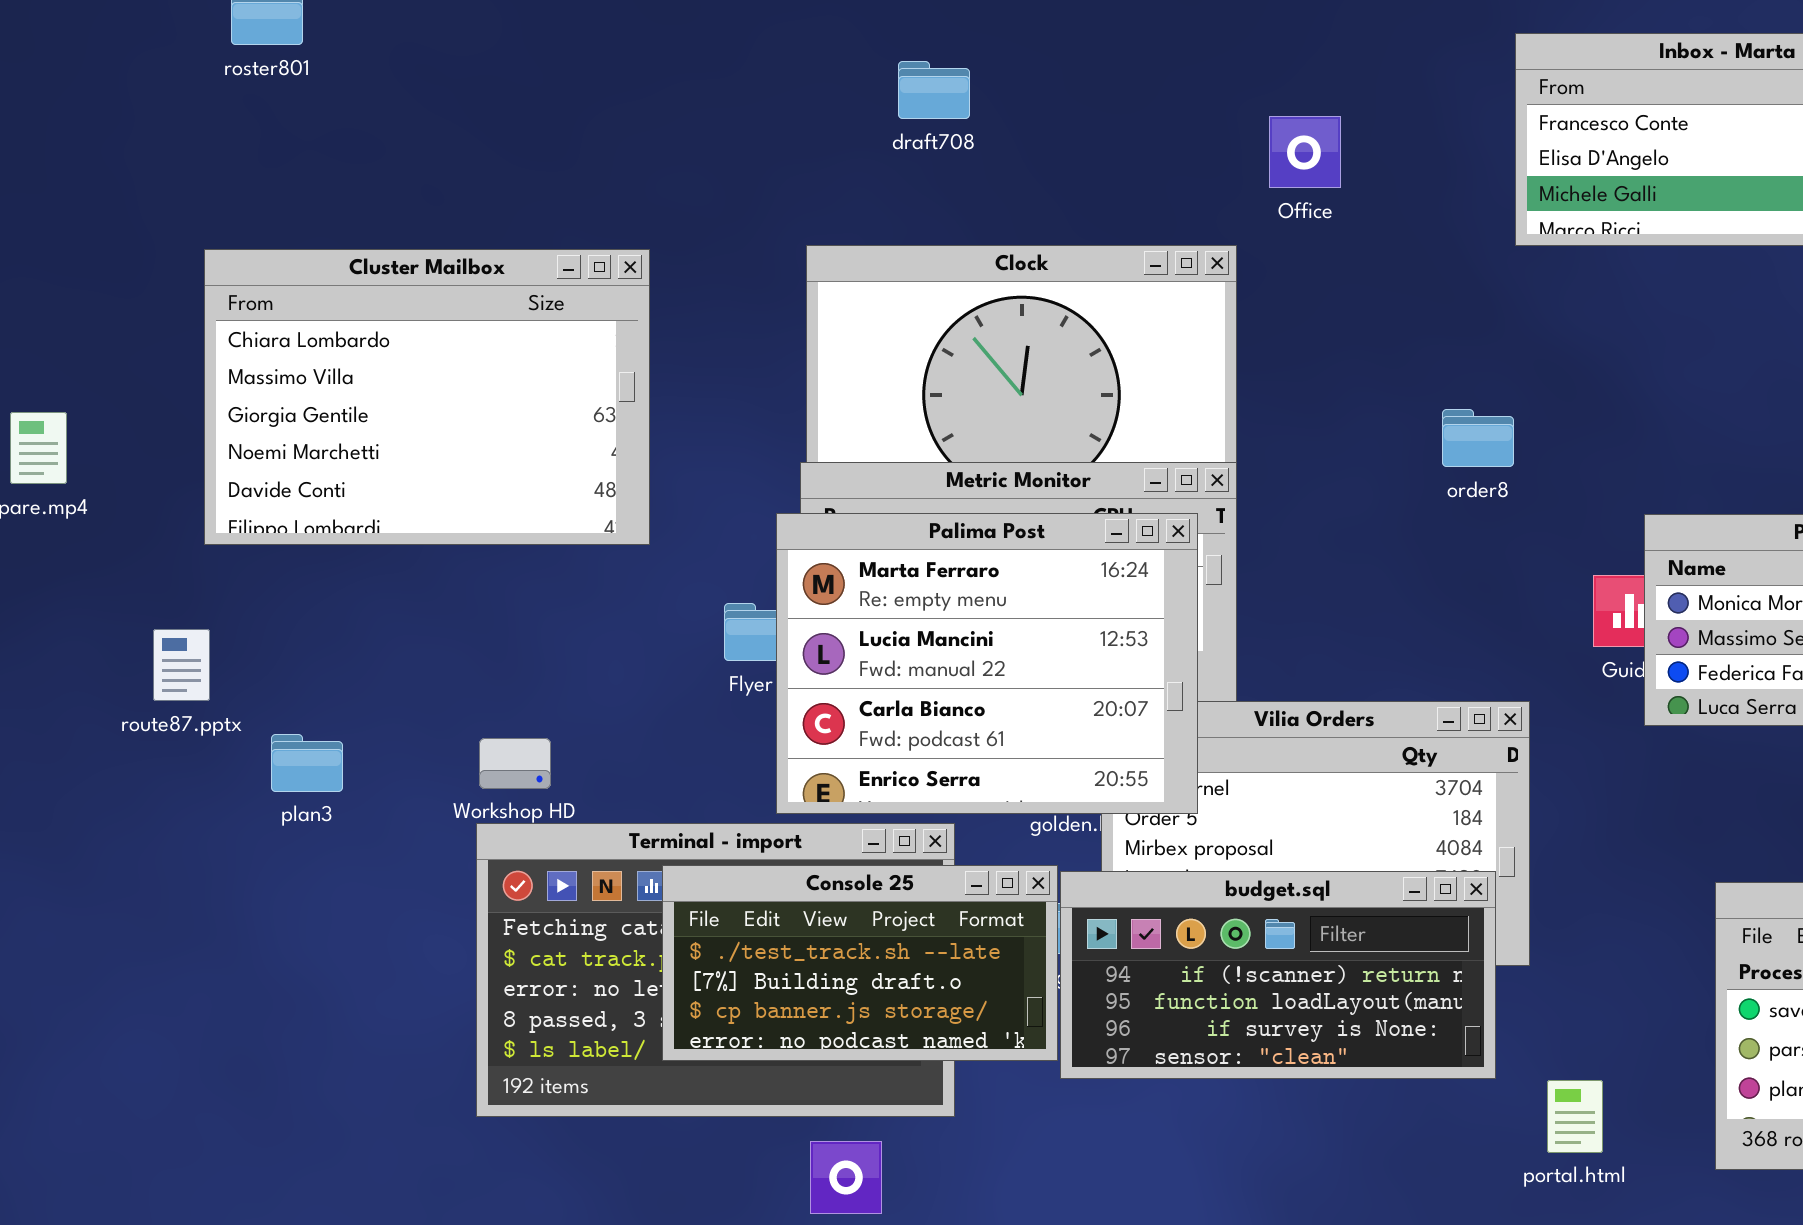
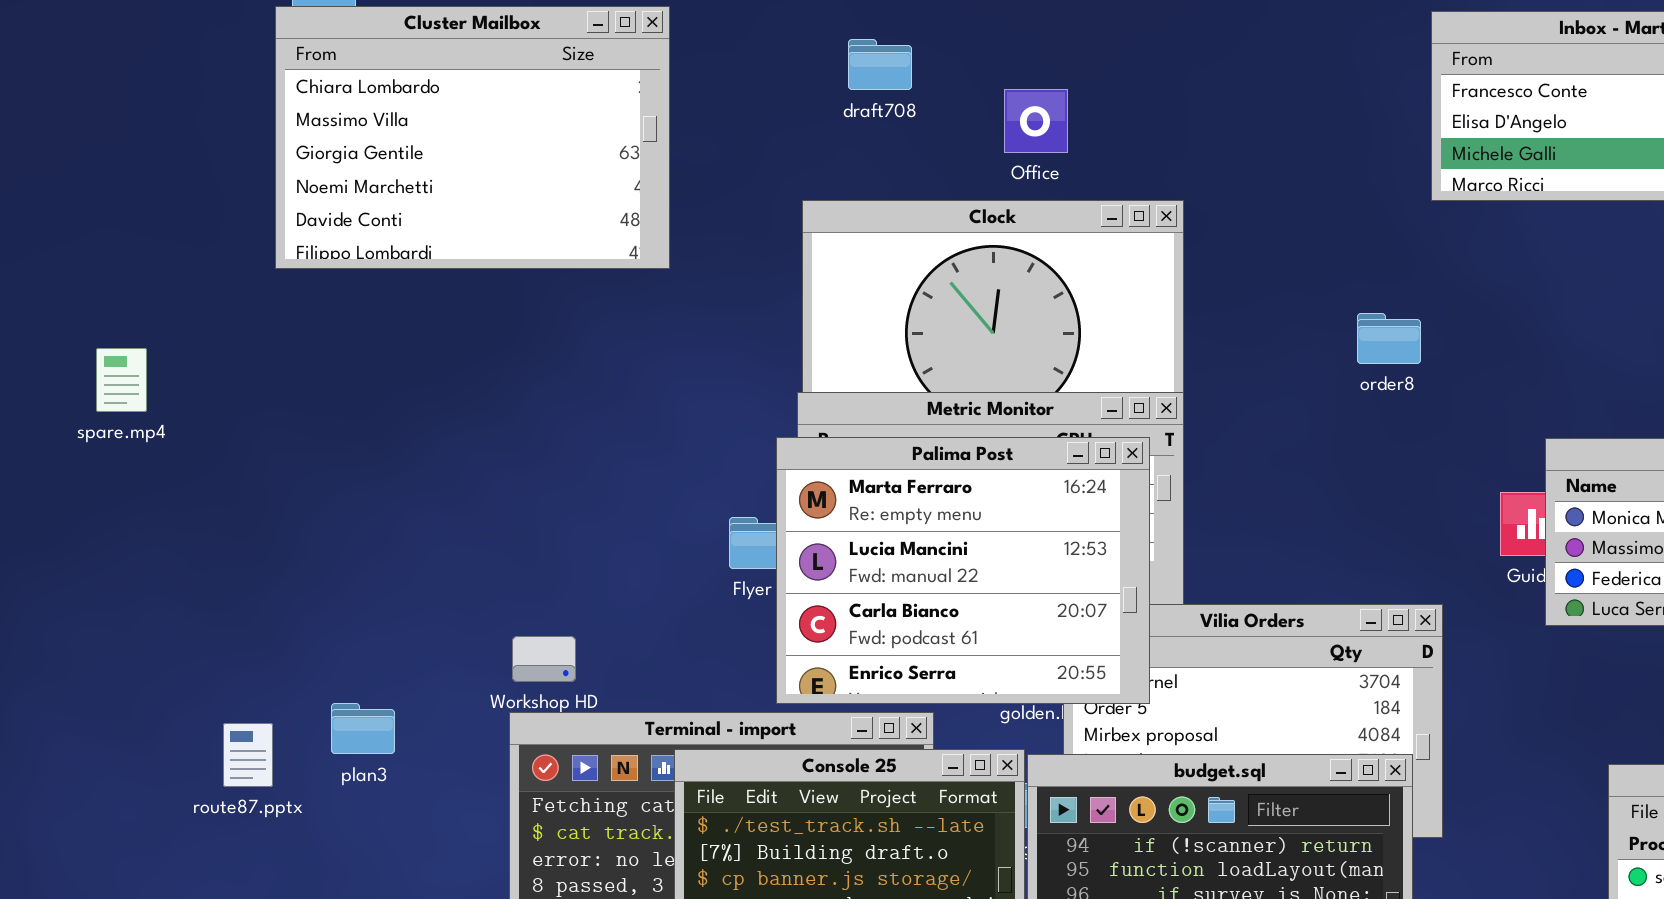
draft708: [898,61,970,119] -> [848,39,912,90], moved
Office: [1269,116,1341,188] -> [1004,89,1068,153], moved
Cluster Mailbox: [204,249,650,545] -> [275,6,670,269], moved
order8: [1442,409,1514,467] -> [1357,313,1421,364], moved
route87.pptx: [153,629,210,701] -> [223,723,273,787], moved
plan3: [271,734,343,792] -> [331,703,395,754], moved

